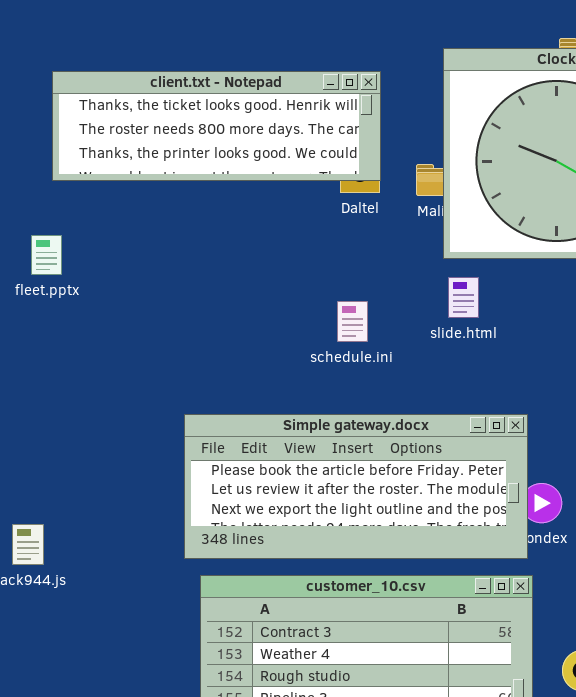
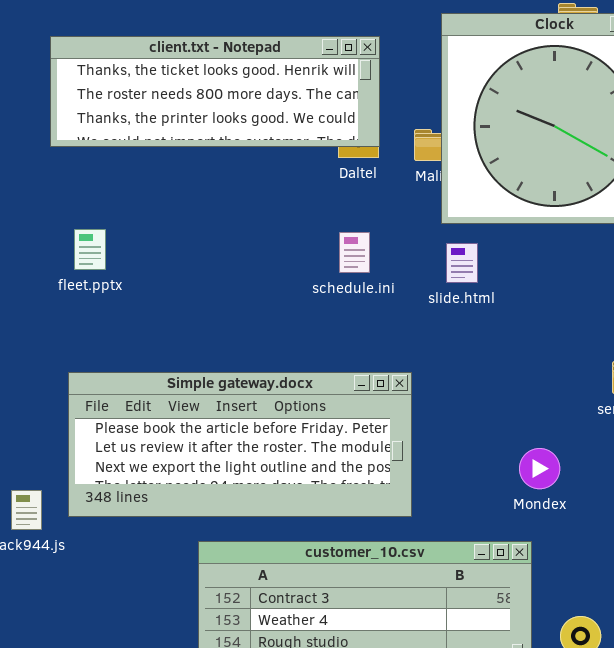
fleet.pptx: [31,235,62,275] -> [74,229,106,270], moved
schedule.ini: [337,301,368,342] -> [339,232,370,273], moved
Simple gateway.docx: [184,414,528,559] -> [68,372,412,517], moved

